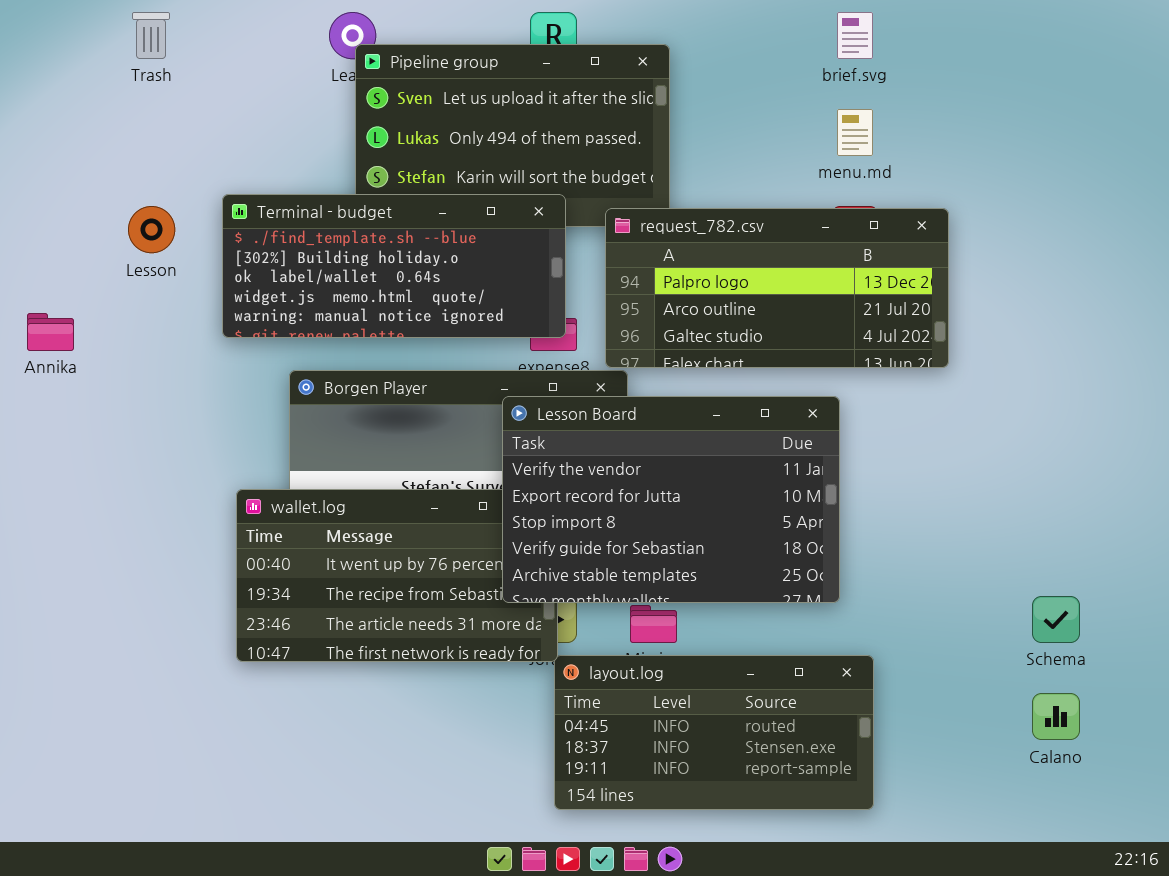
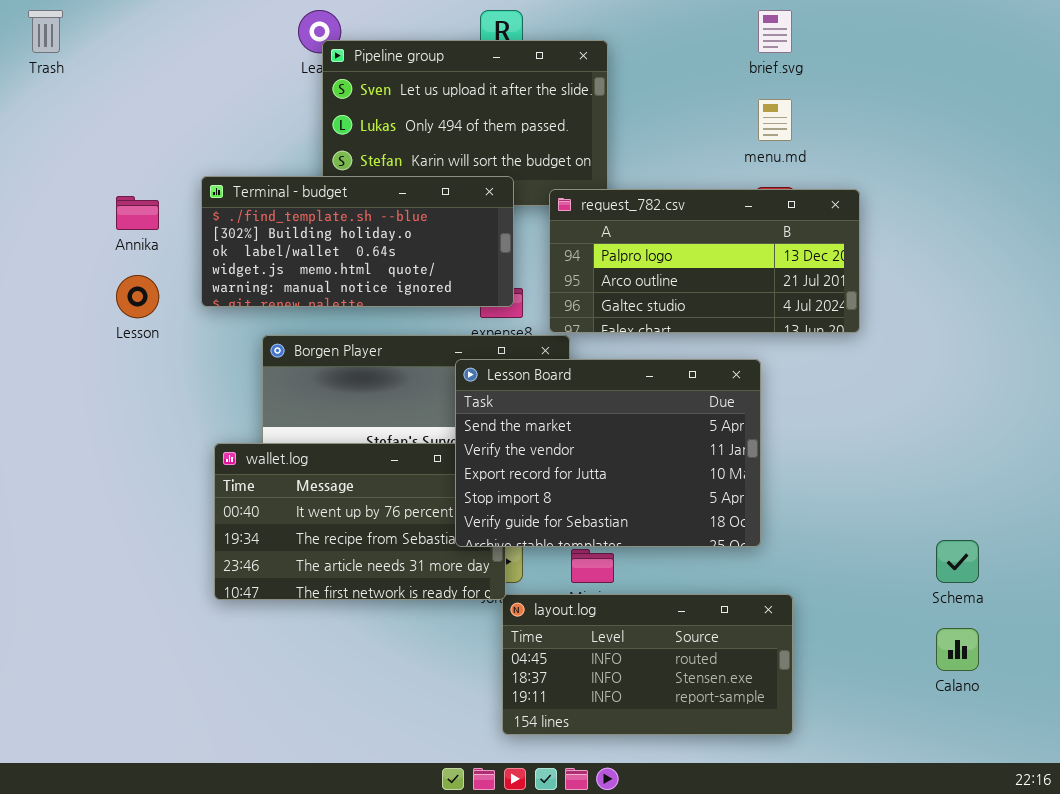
Trash: [132,12,170,59] -> [28,10,63,53], moved
Lesson: [128,206,175,253] -> [116,275,159,318], moved
Annika: [27,313,74,351] -> [116,196,159,230], moved
Lesson Board: [502,396,840,603] -> [455,359,761,547], scrolled up 1 row

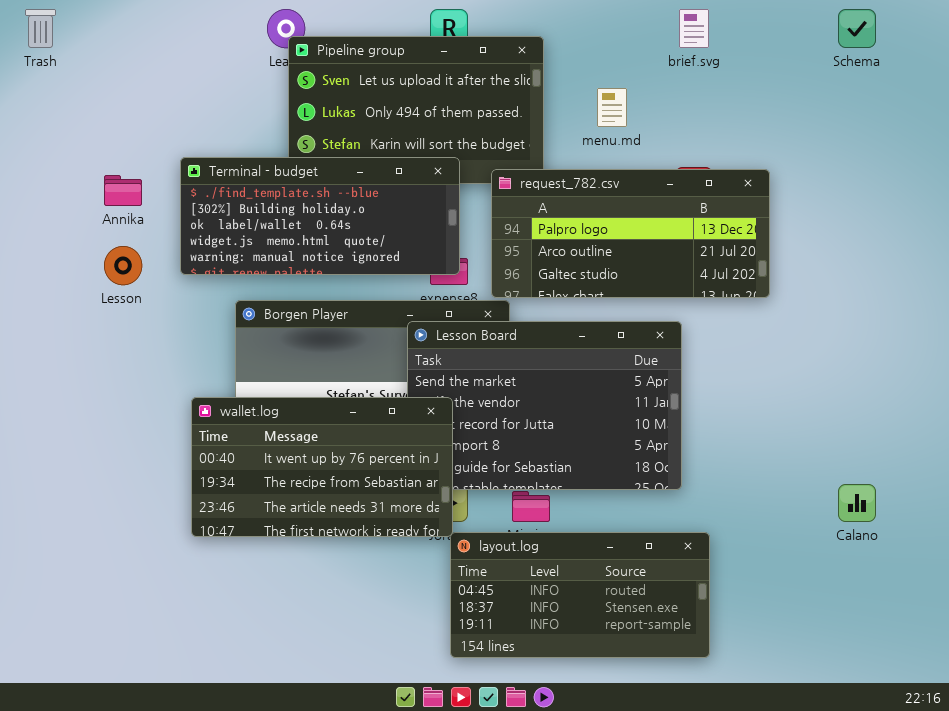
menu.md: [758,99,792,141] -> [597,88,627,127], moved
wallet.log: [214,443,506,600] -> [191,397,453,537], raised
Schema: [936,540,979,583] -> [838,9,876,48], moved
Calano: [936,628,979,671] -> [838,484,876,522], moved

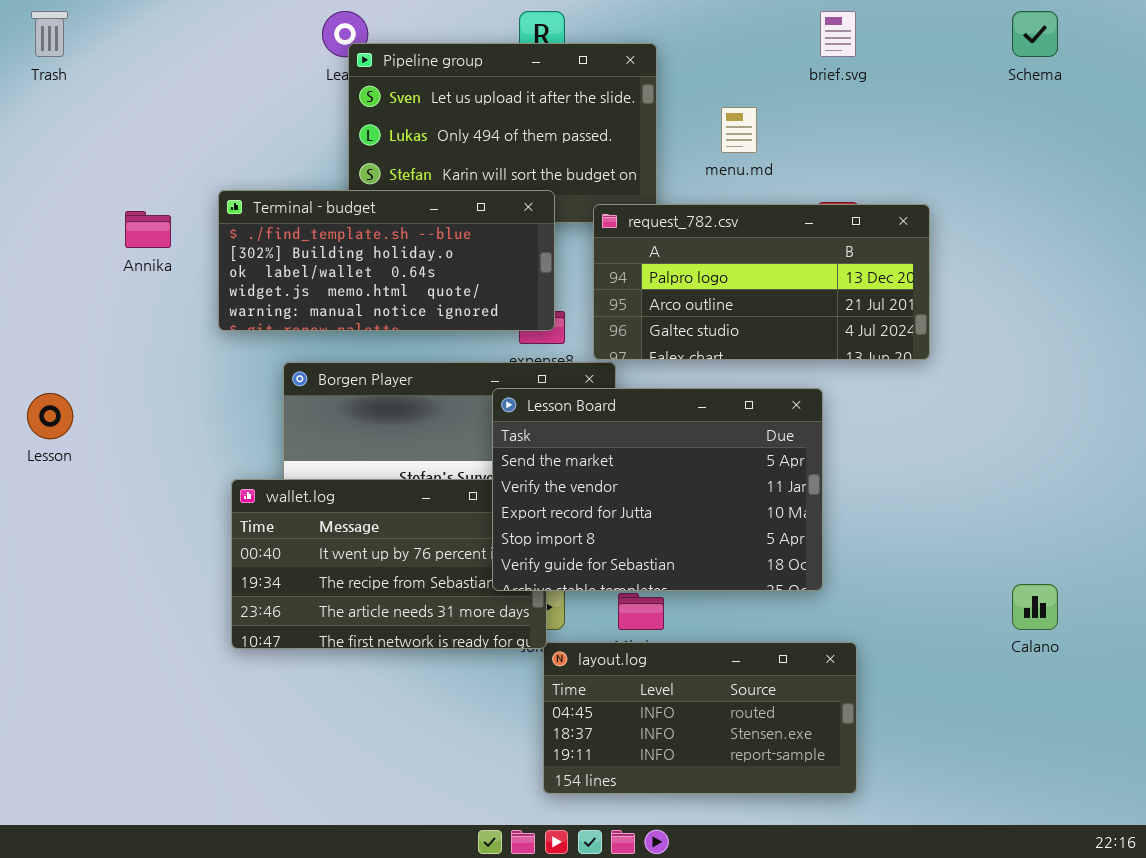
Lesson: [104,246,142,285] -> [27,393,73,439], moved
Lesson Board: [407,321,682,490] -> [492,388,823,591], raised

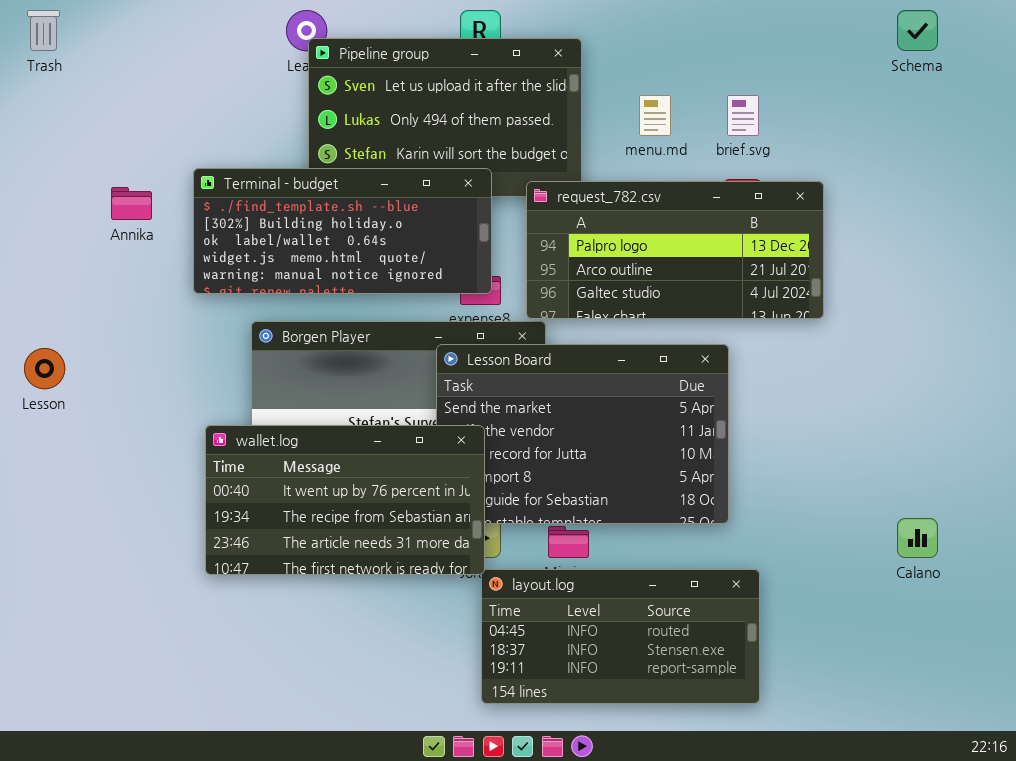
brief.svg: [820,11,856,57] -> [727,95,759,136], moved
wallet.log: [231,479,547,649] -> [205,425,485,575], raised

